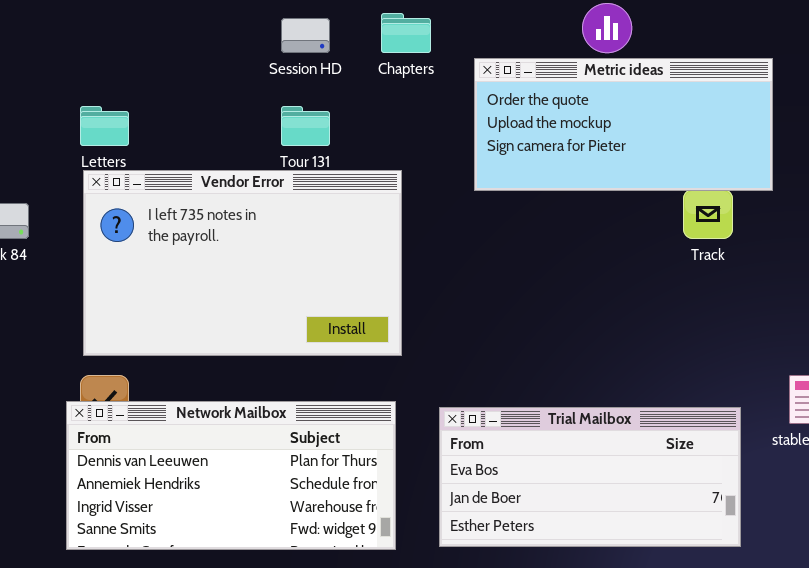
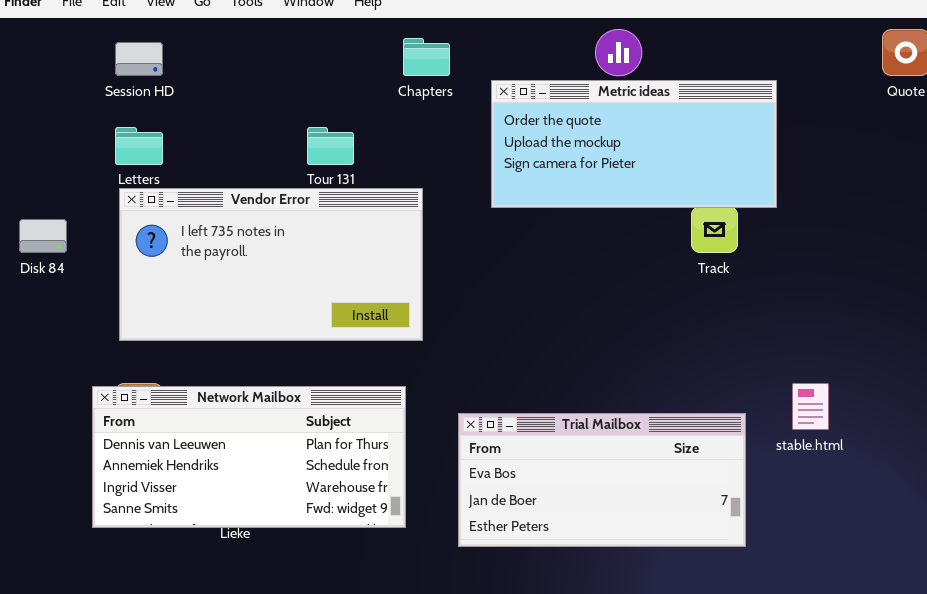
Session HD: [281,18,330,53] -> [115,42,163,76], moved
Vendor Error: [83,170,402,356] -> [119,188,423,341], resized
Network Mailbox: [66,401,396,550] -> [92,386,406,528], moved

